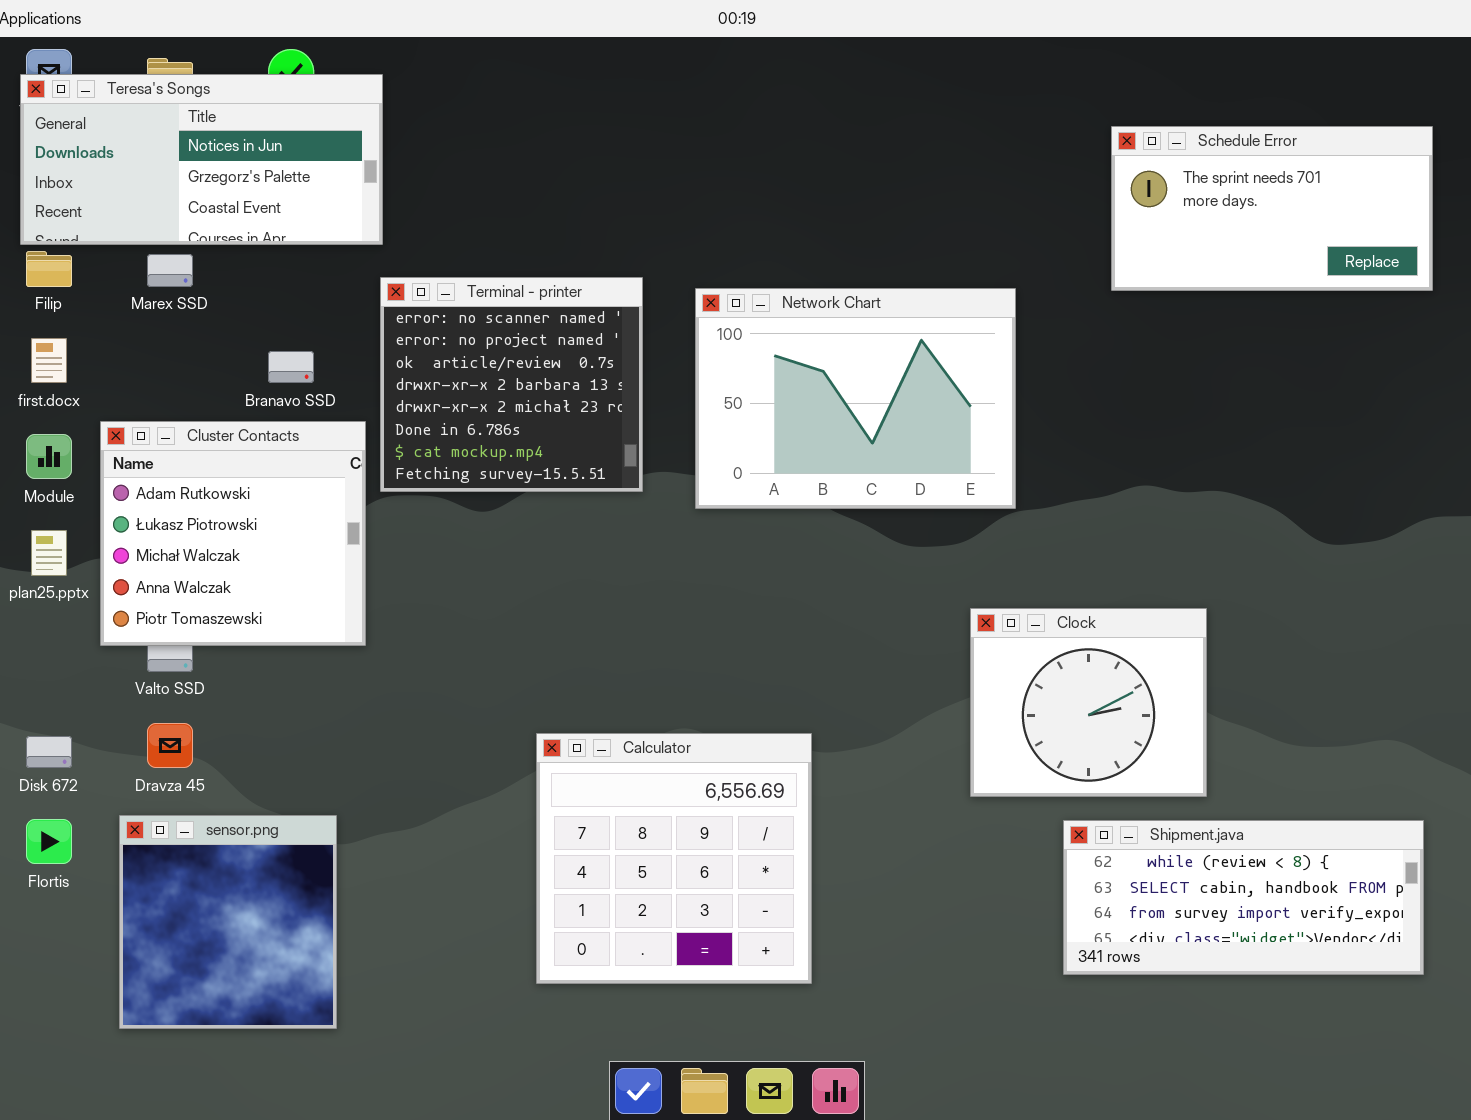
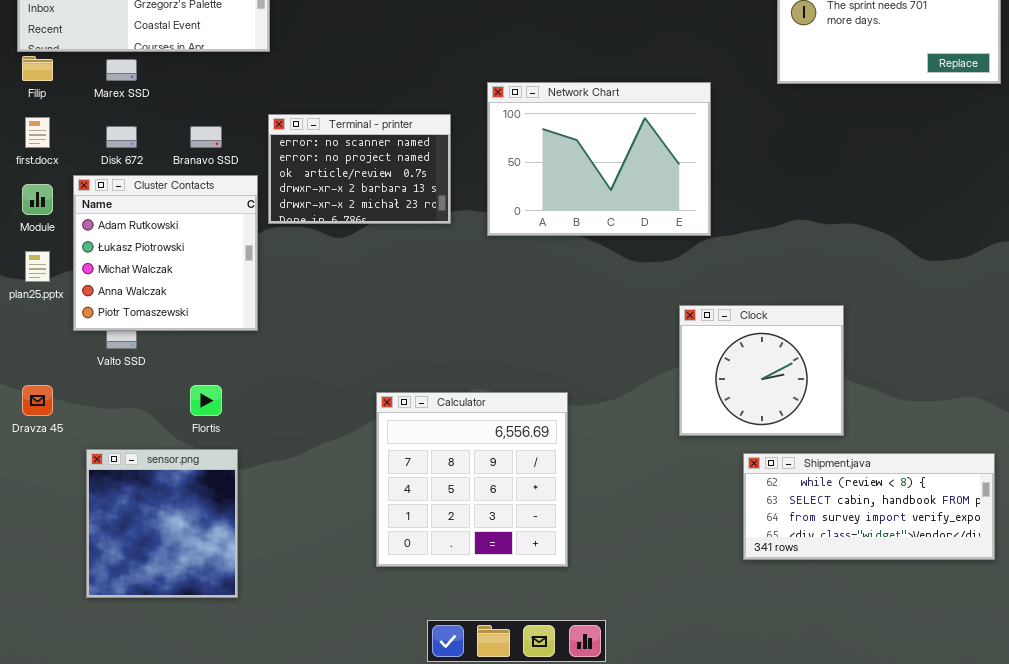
Terminal - printer: [380,277,643,492] -> [268,114,451,224], resized
Dravza 45: [147,723,193,768] -> [22,385,53,416], moved
Disk 672: [26,736,72,768] -> [106,126,137,148], moved
Flortis: [26,819,72,864] -> [190,385,222,416], moved

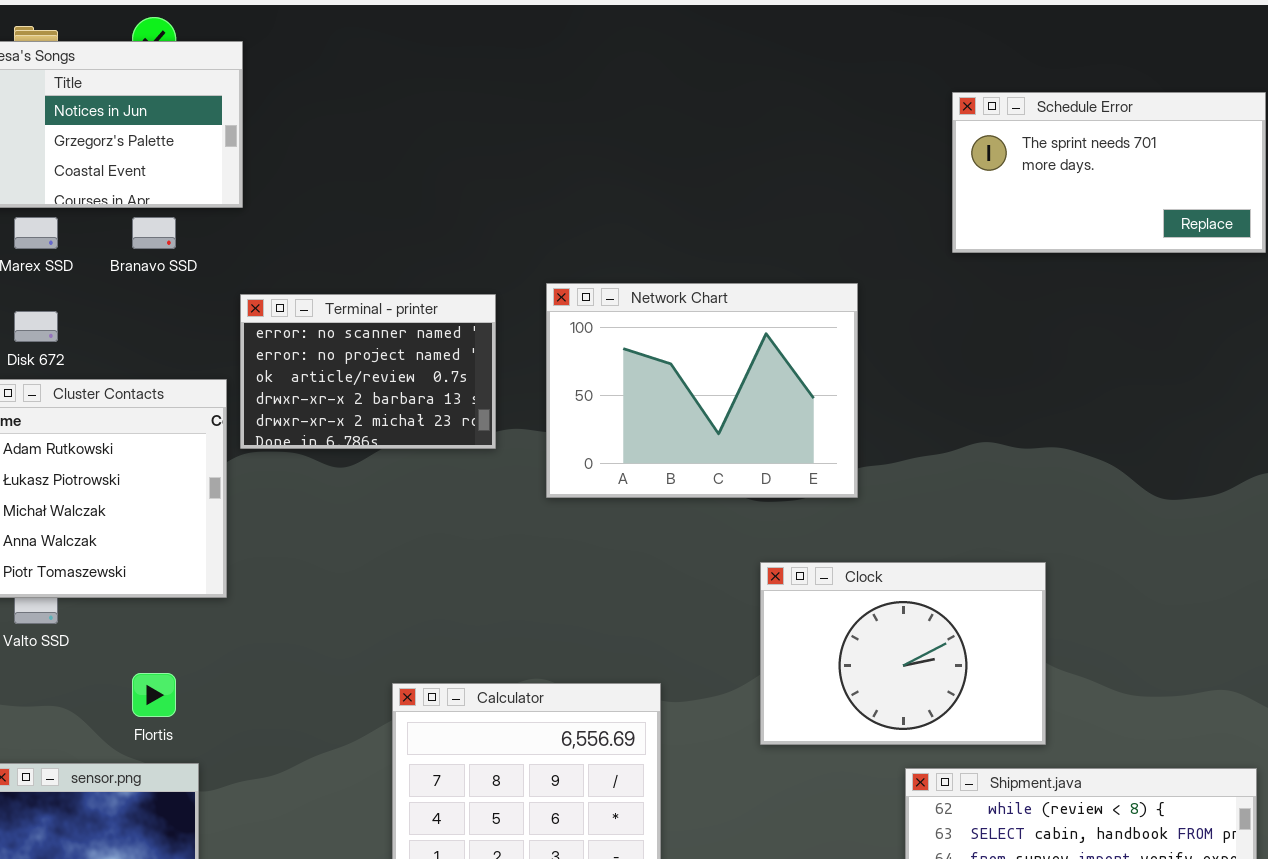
Network Chart: [487,82,711,236] -> [546,283,858,498], moved
Branavo SSD: [190,126,222,148] -> [132,217,176,249], moved
Clock: [679,305,844,436] -> [760,562,1046,745], resized

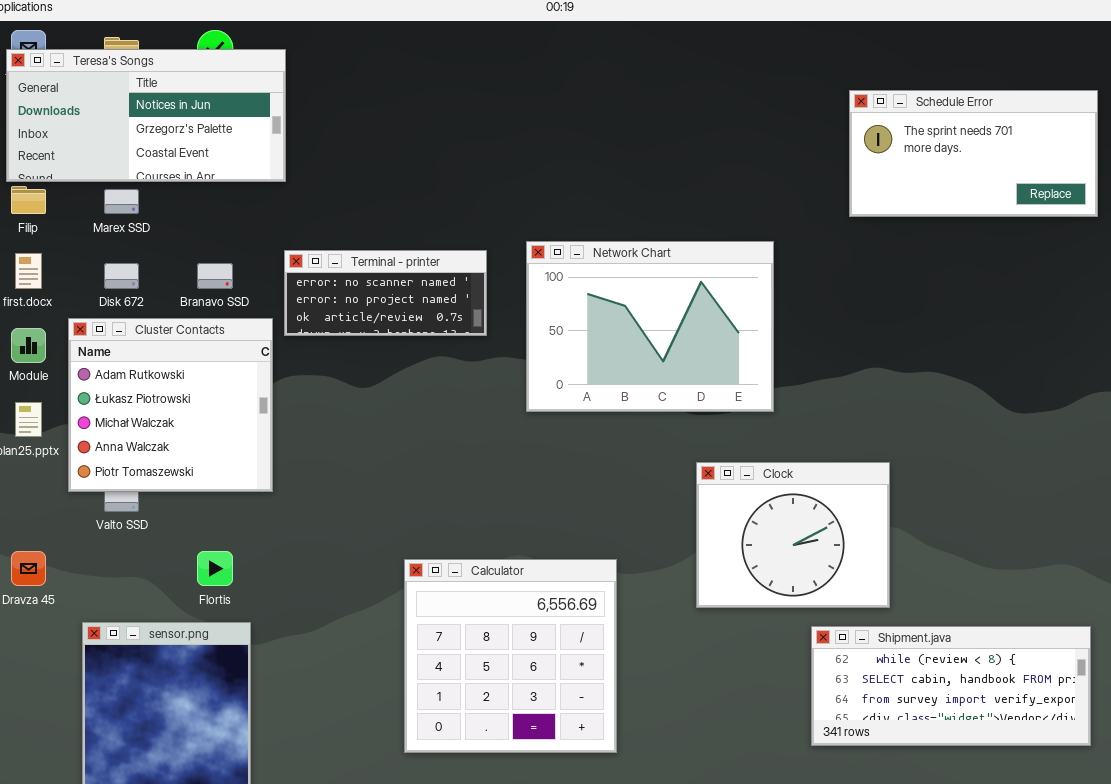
Branavo SSD: [132,217,176,249] -> [197,263,233,289], moved
Terminal - printer: [240,294,496,449] -> [284,250,487,336], resized
Clock: [760,562,1046,745] -> [696,462,890,608], resized

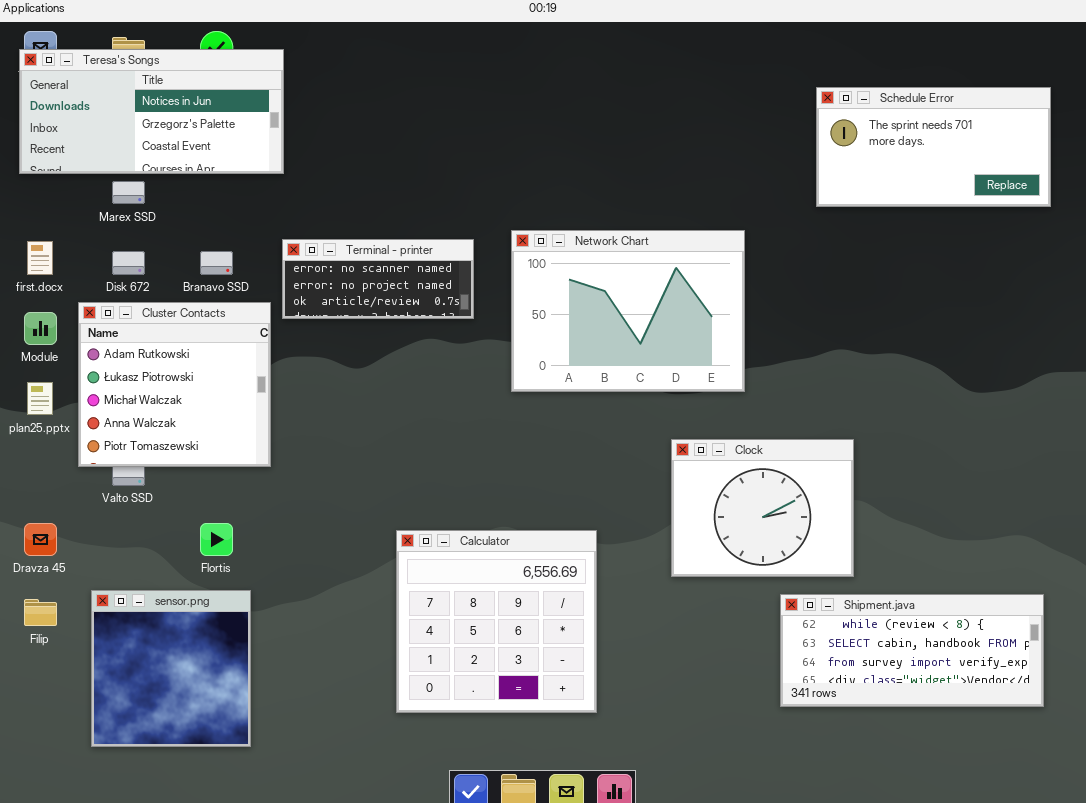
Filip: [11,186,46,214] -> [24,599,57,626], moved

